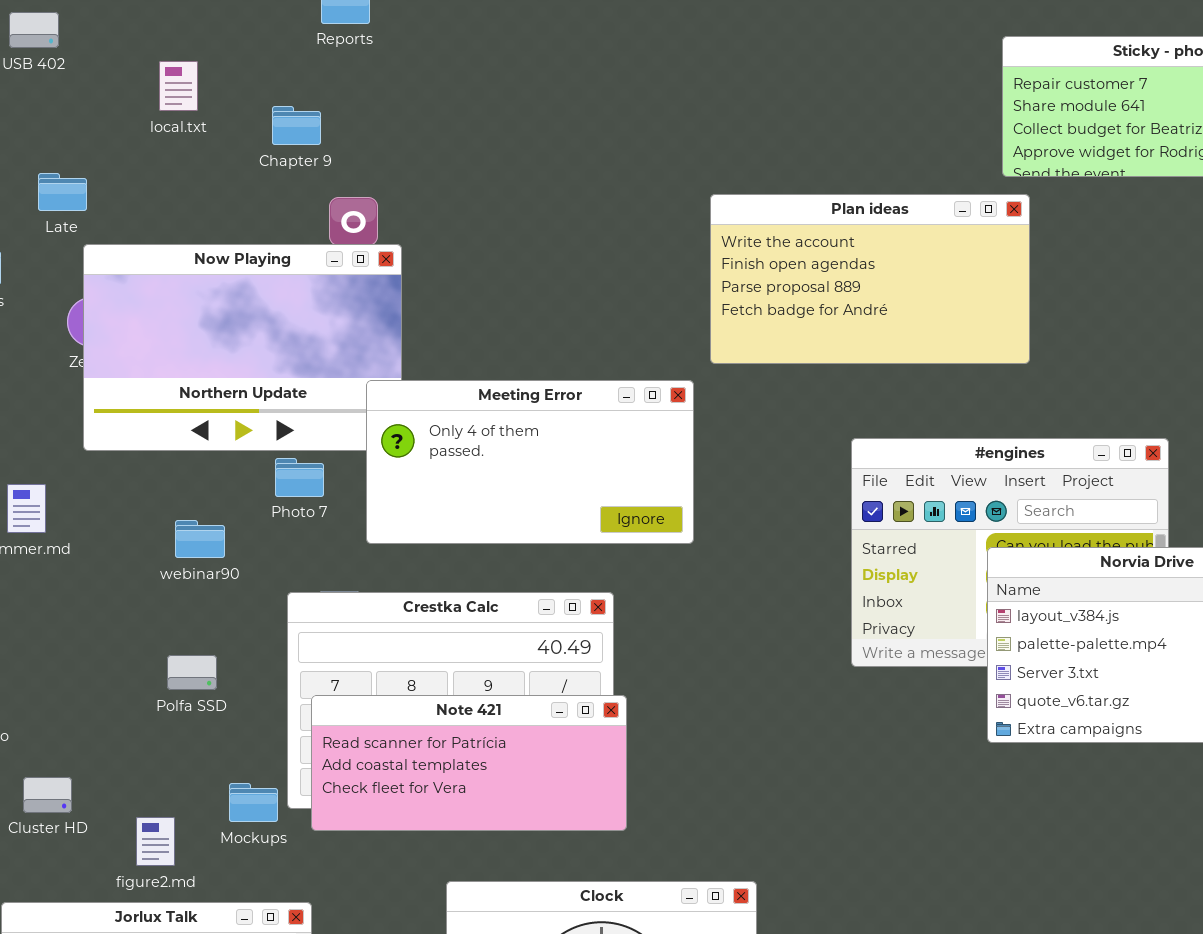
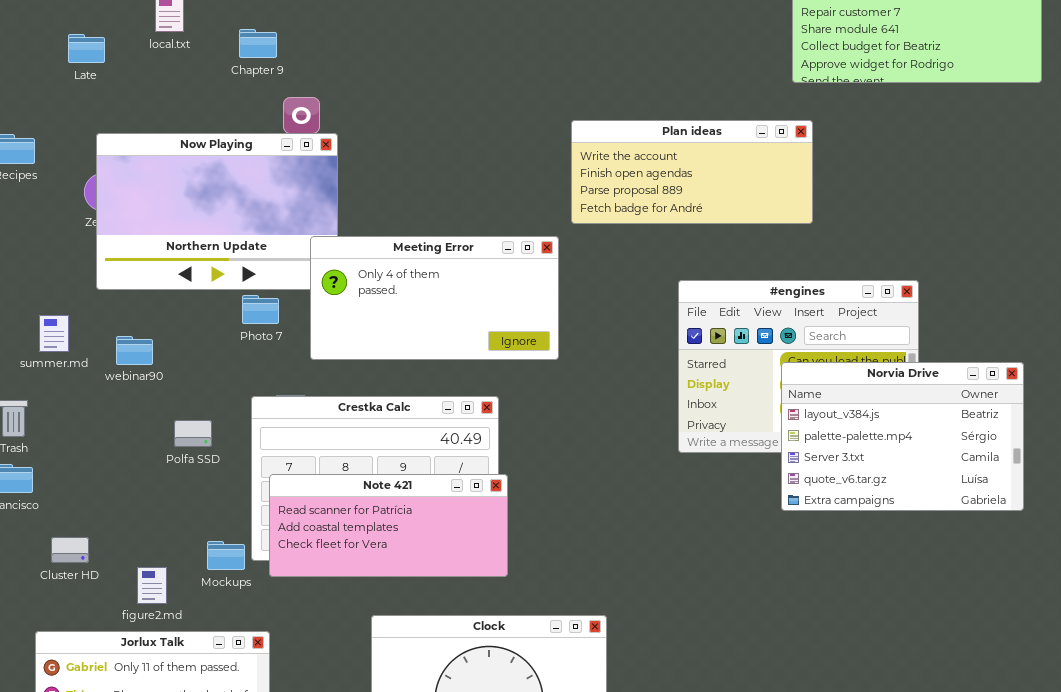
Late: [38,173,87,211] -> [68,34,105,63], moved
Plan ideas: [710,194,1030,364] -> [571,120,813,224], resized
webinar90: [175,520,225,558] -> [116,336,153,365], moved
Polfa SSD: [167,655,217,690] -> [174,420,212,447], moved

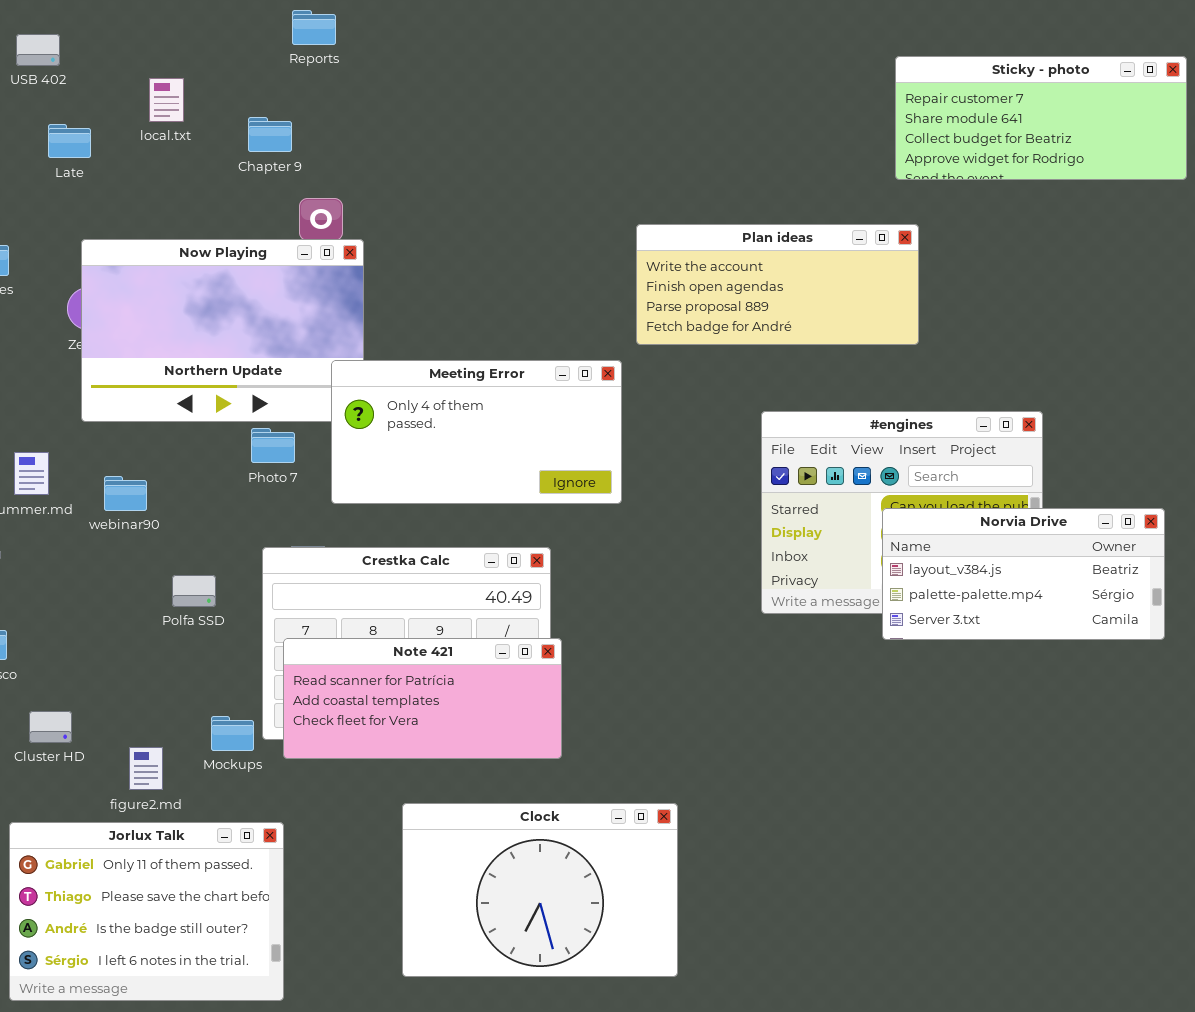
Norvia Drive: [781,362,1024,511] -> [882,508,1165,640], resized

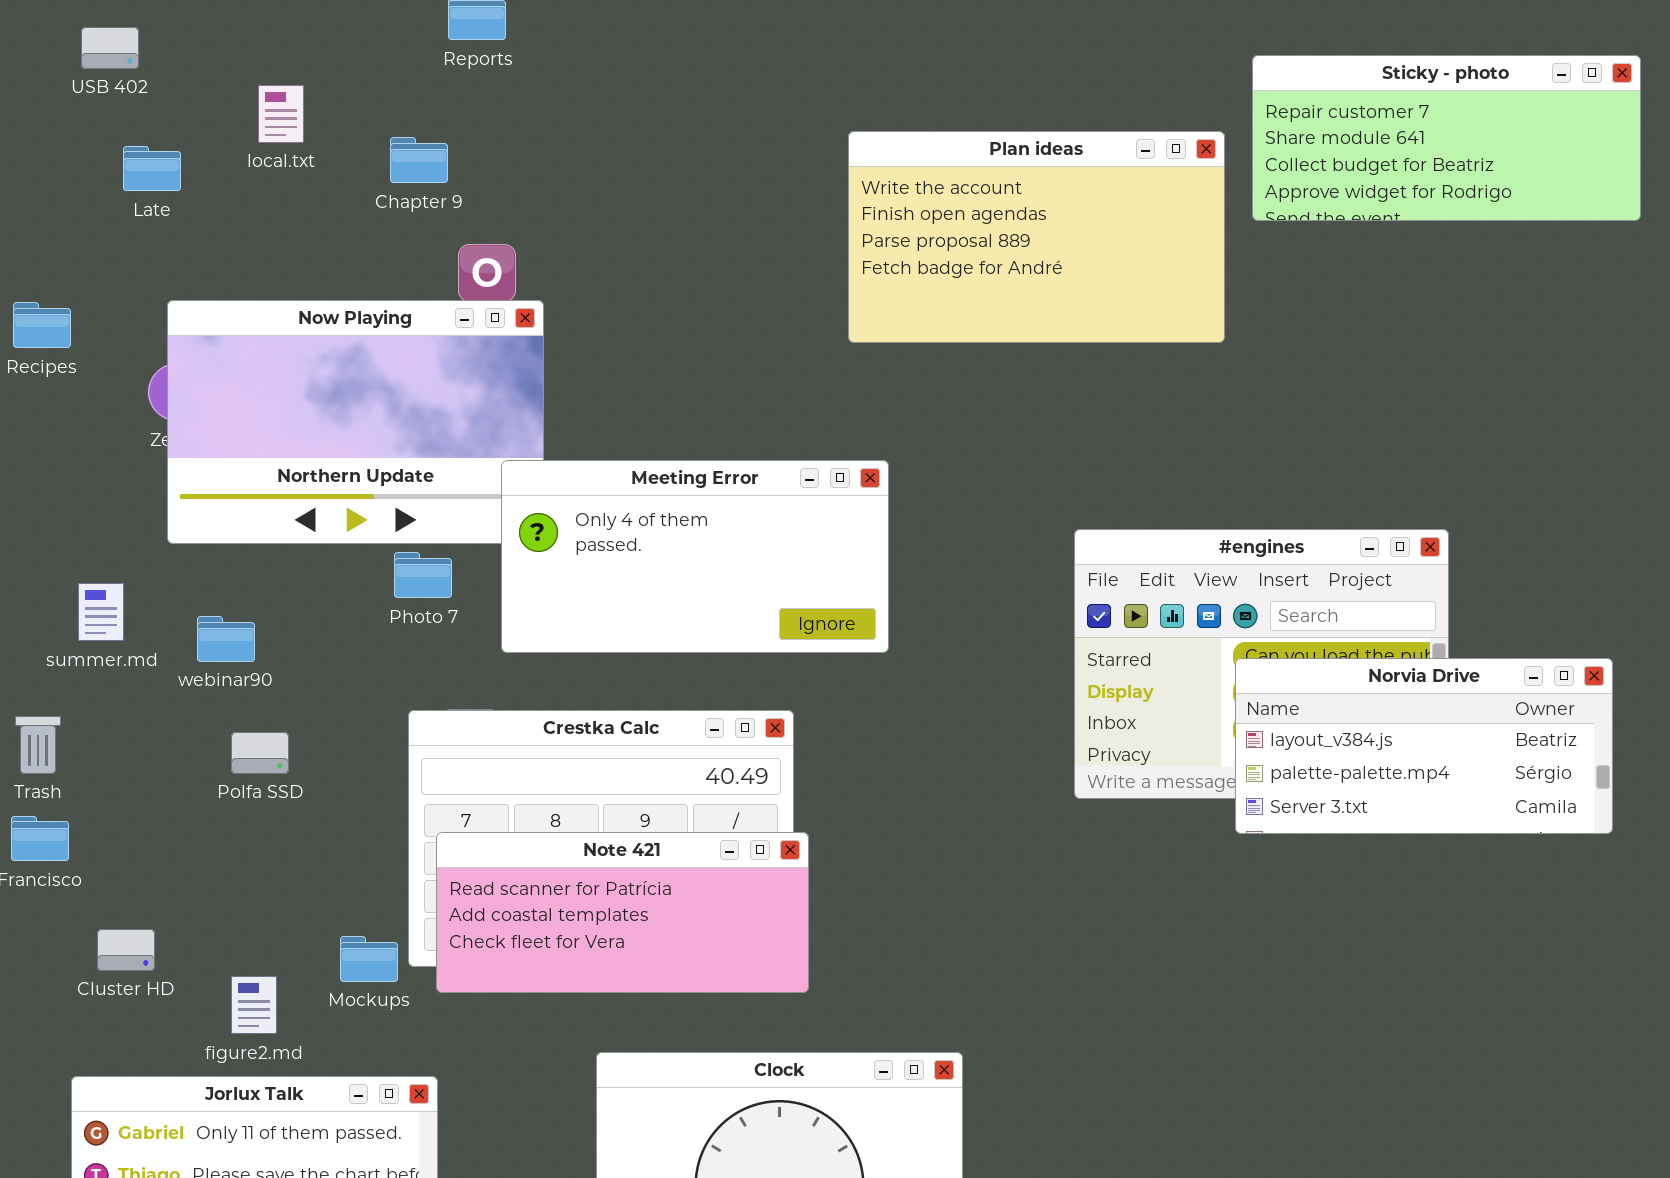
Plan ideas: [636,224,919,345] -> [848,131,1225,343], moved, resized
Polfa SSD: [172,575,216,607] -> [231,732,289,774], moved

